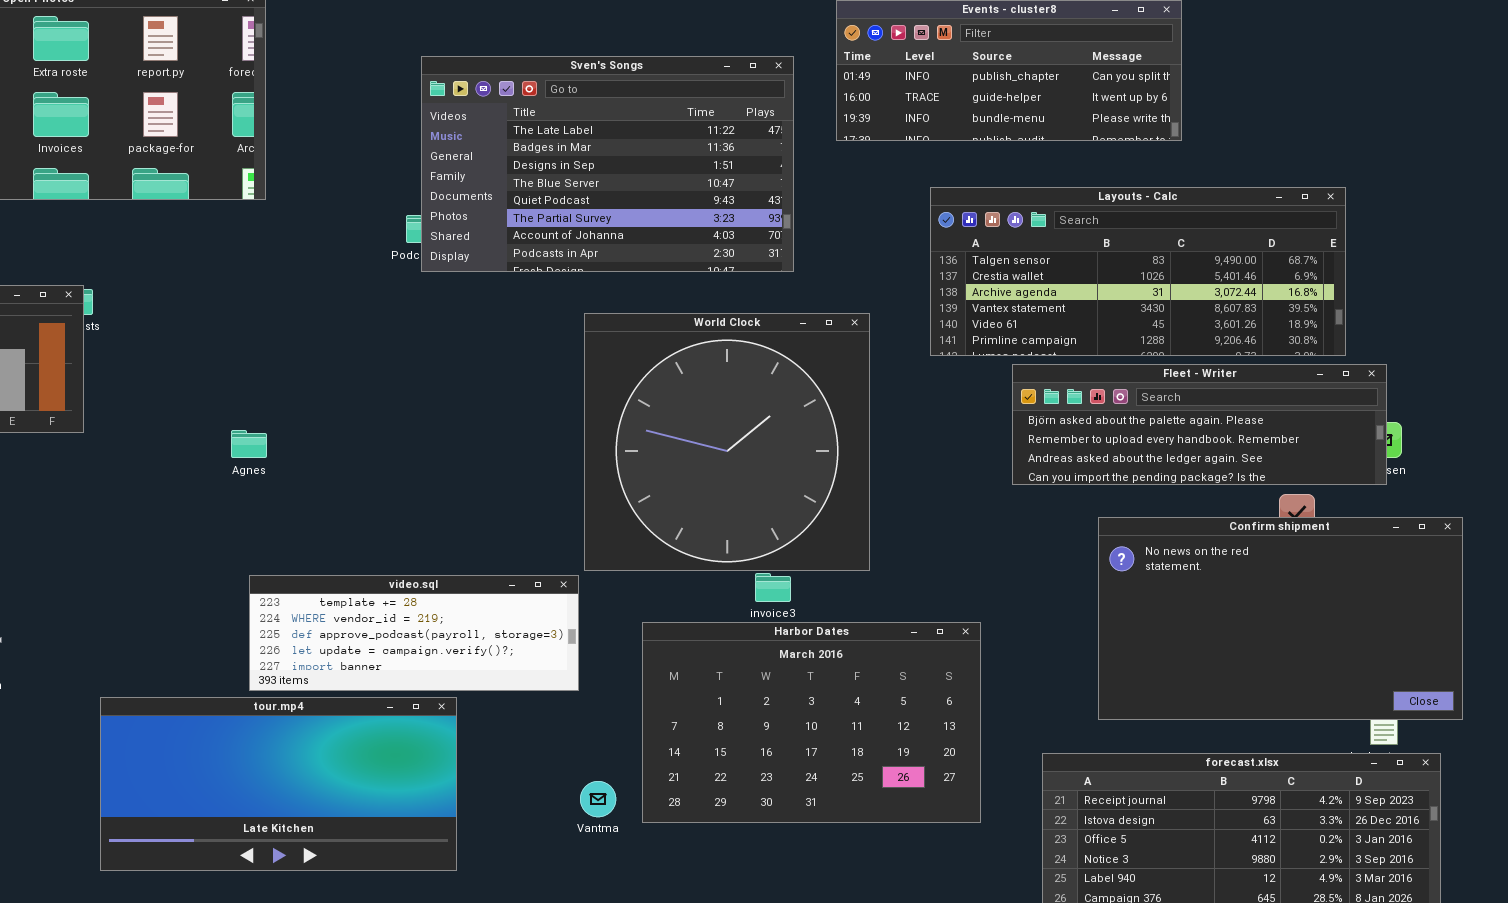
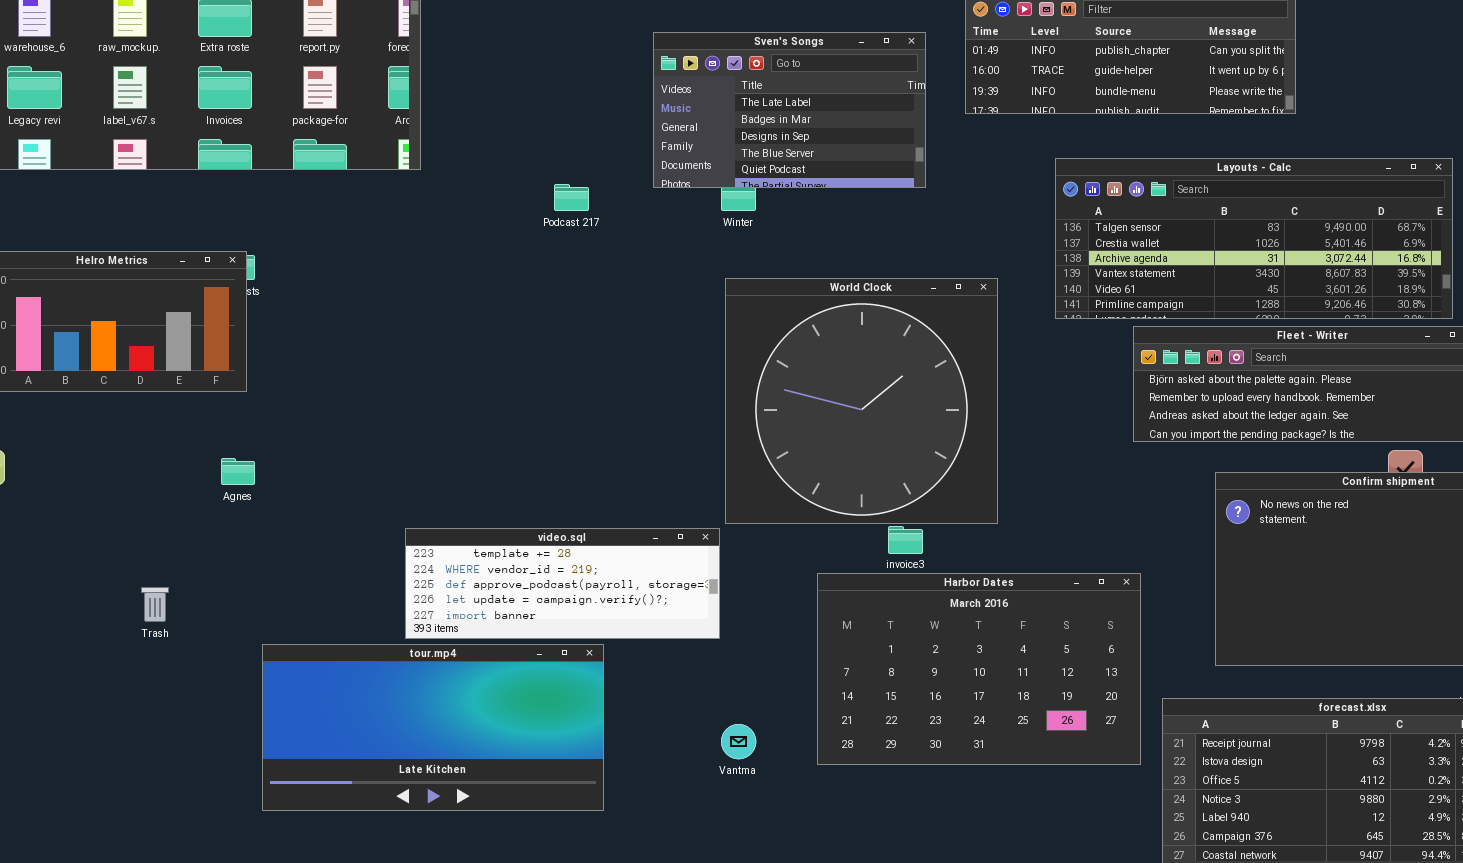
Sven's Songs: [421,56,794,272] -> [653,32,926,188], resized
Agnes: [231,430,267,458] -> [221,458,255,485], moved
Harbor Dates: [642,622,981,823] -> [817,573,1141,765], moved

